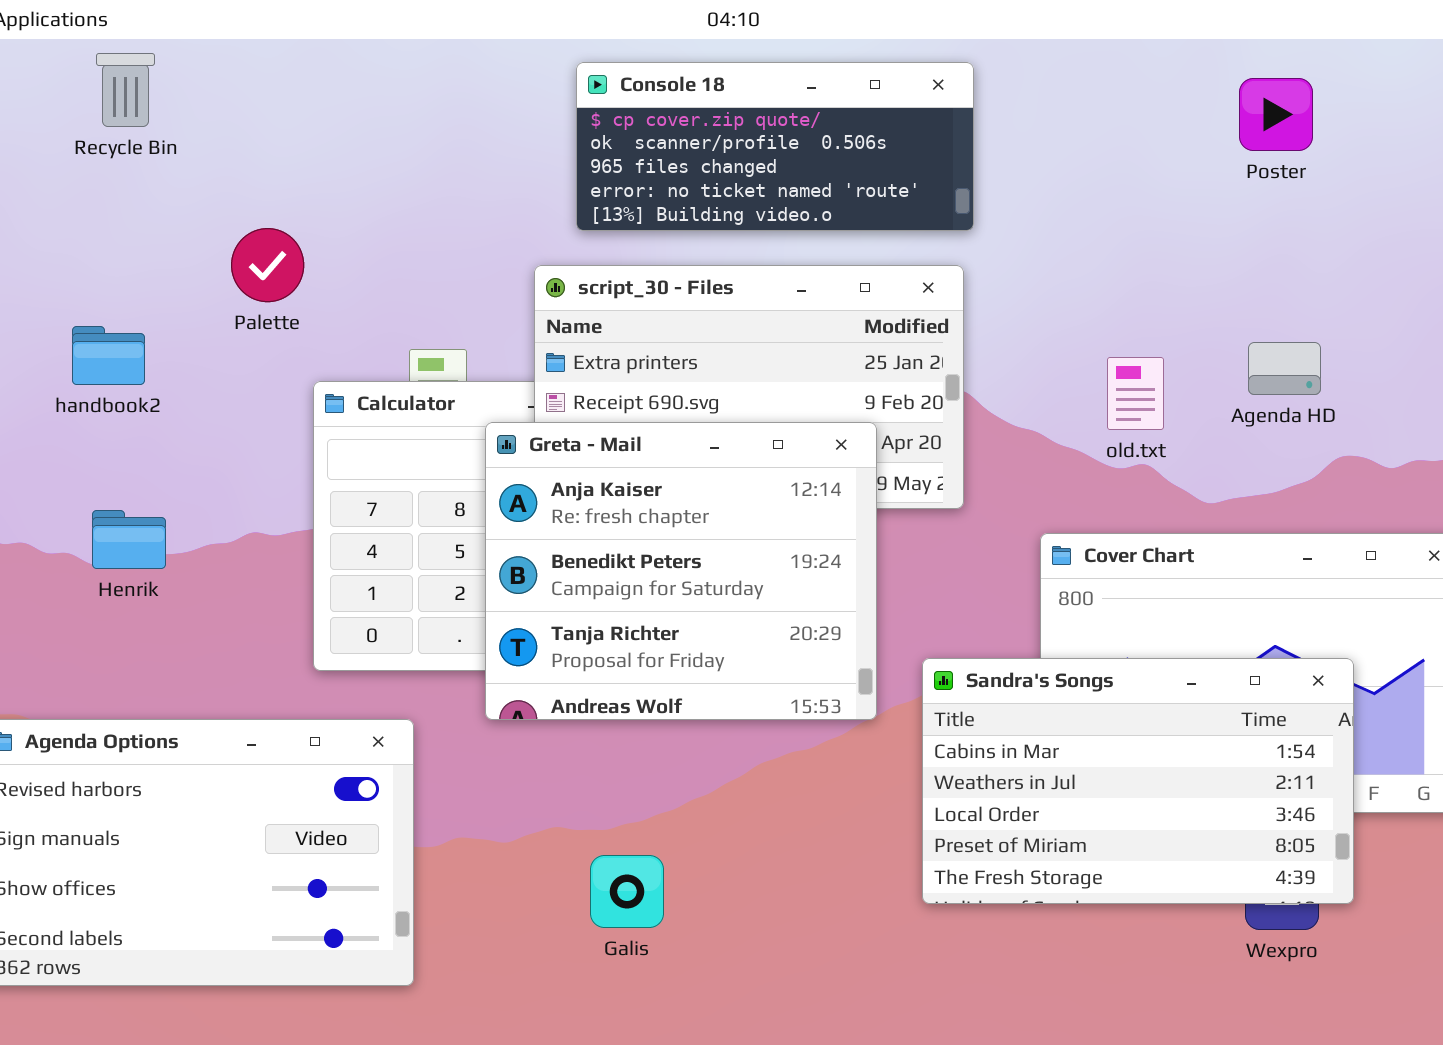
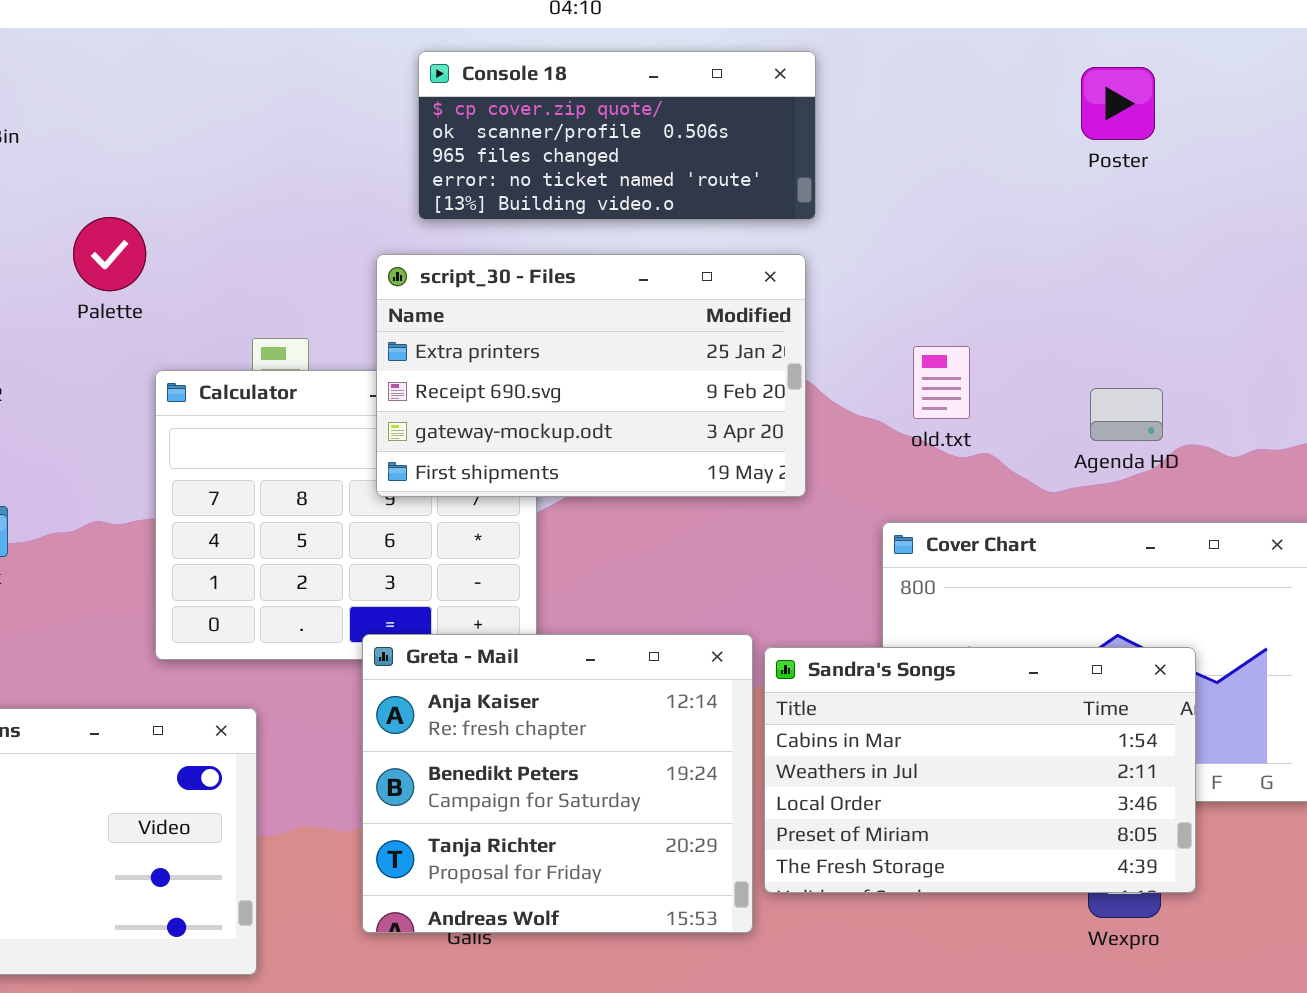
Agenda HD: [1248,342,1321,395] -> [1090,388,1163,441], moved
old.txt: [1107,357,1164,430] -> [913,346,970,419], moved
Greta - Mail: [485,422,877,720] -> [362,634,753,933], moved

